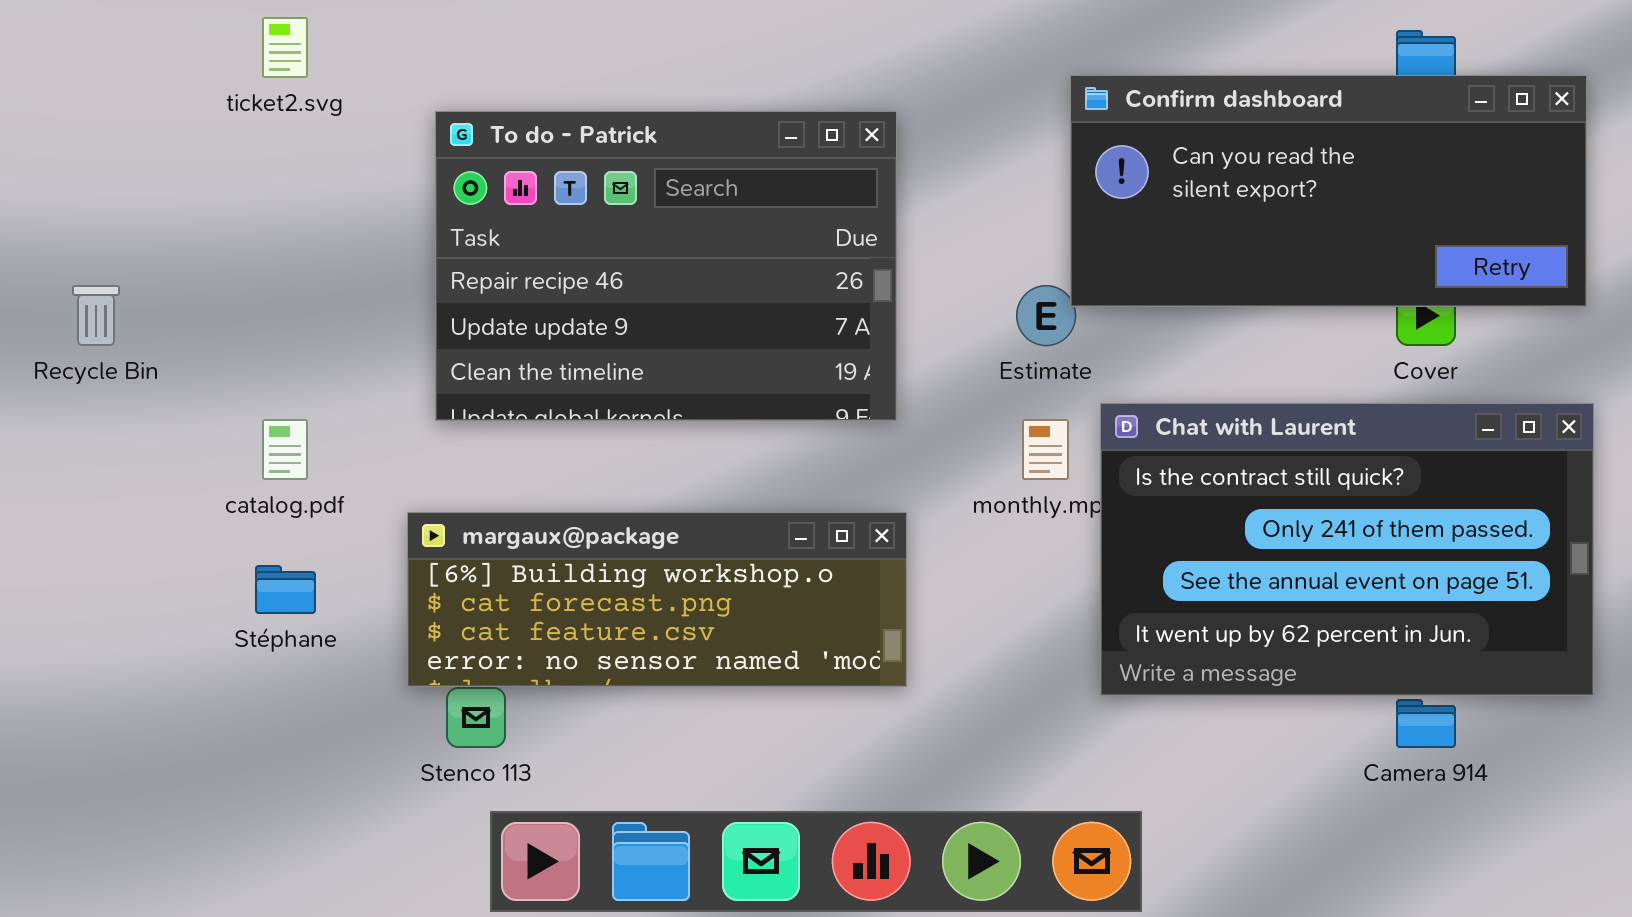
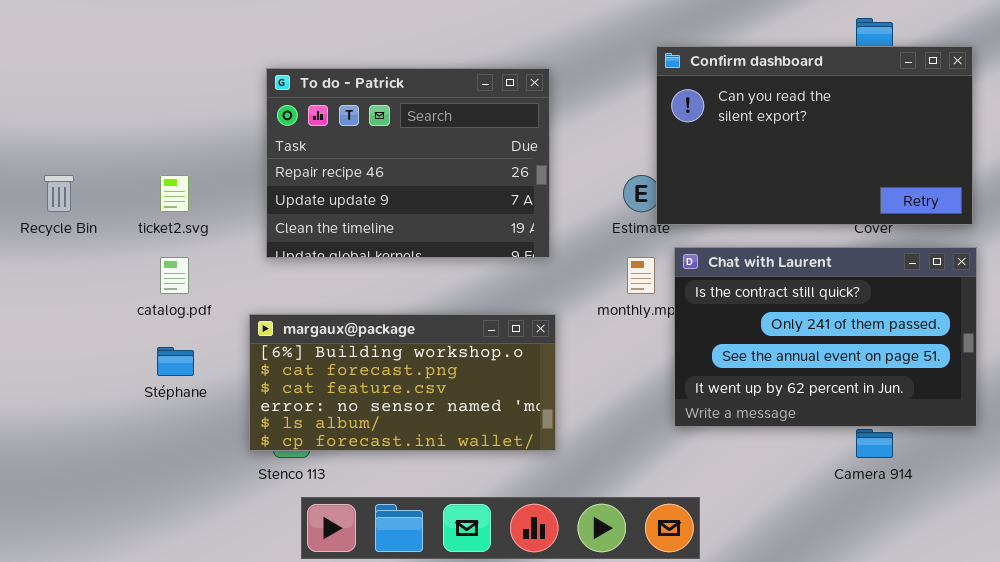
ticket2.svg: [262,17,308,78] -> [160,175,189,212], moved
Confirm dashboard: [1070,75,1587,307] -> [656,46,973,225], resized
margaux@package: [407,512,907,687] -> [249,314,556,451], resized

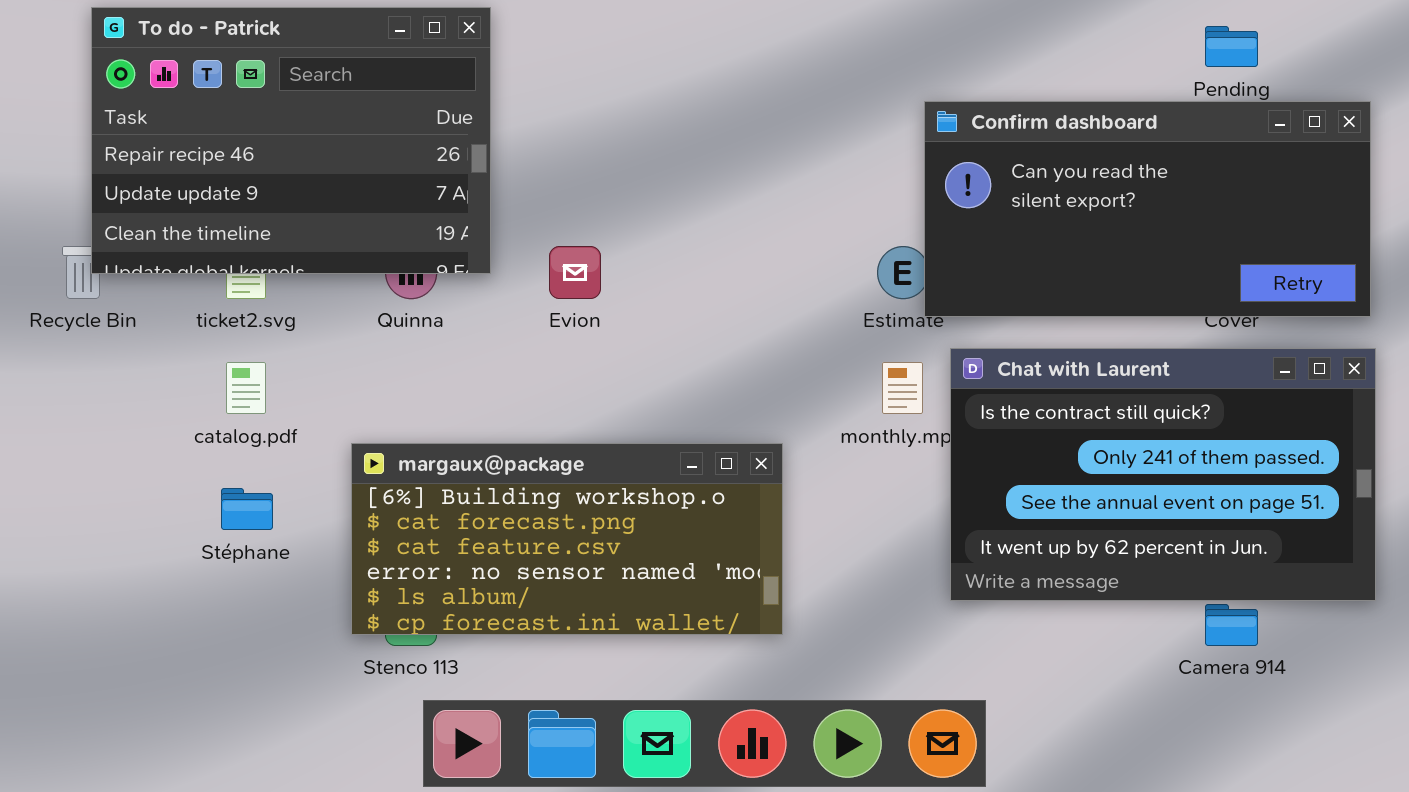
Confirm dashboard: [656,46,973,225] -> [924,101,1371,317], resized
To do - Patrick: [266,68,550,258] -> [91,7,491,274], moved

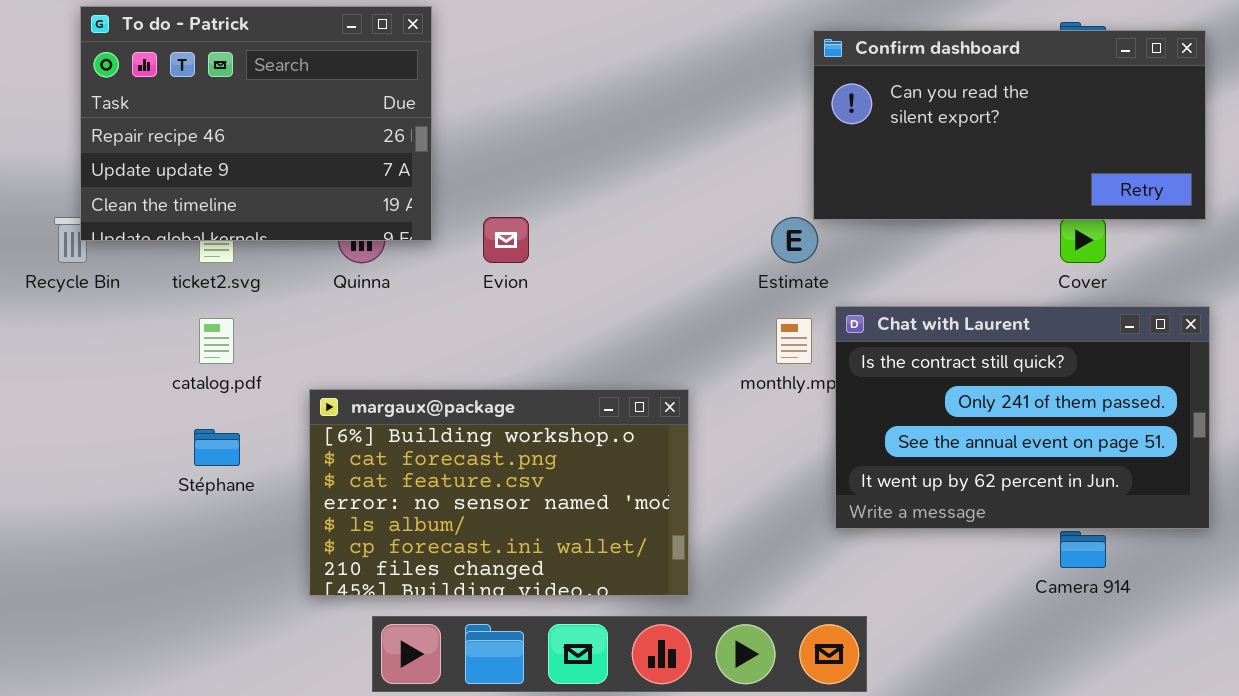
Confirm dashboard: [924,101,1371,317] -> [813,30,1206,220], moved
margaux@package: [351,443,783,635] -> [309,389,689,596], resized

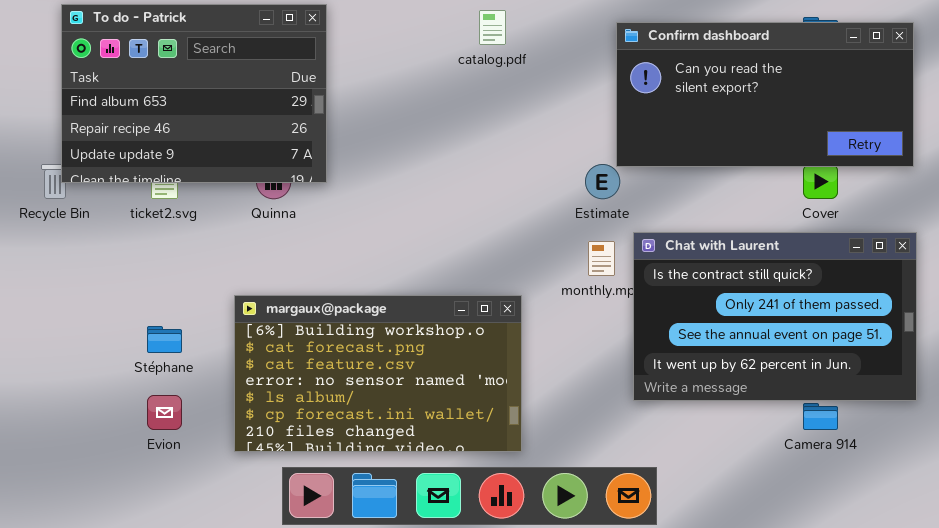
To do - Patrick: [80,6,432,241] -> [61,4,327,183], scrolled up 1 row
Evion: [483,217,529,263] -> [147,395,182,430], moved
catalog.pdf: [199,318,234,364] -> [479,10,506,45], moved

